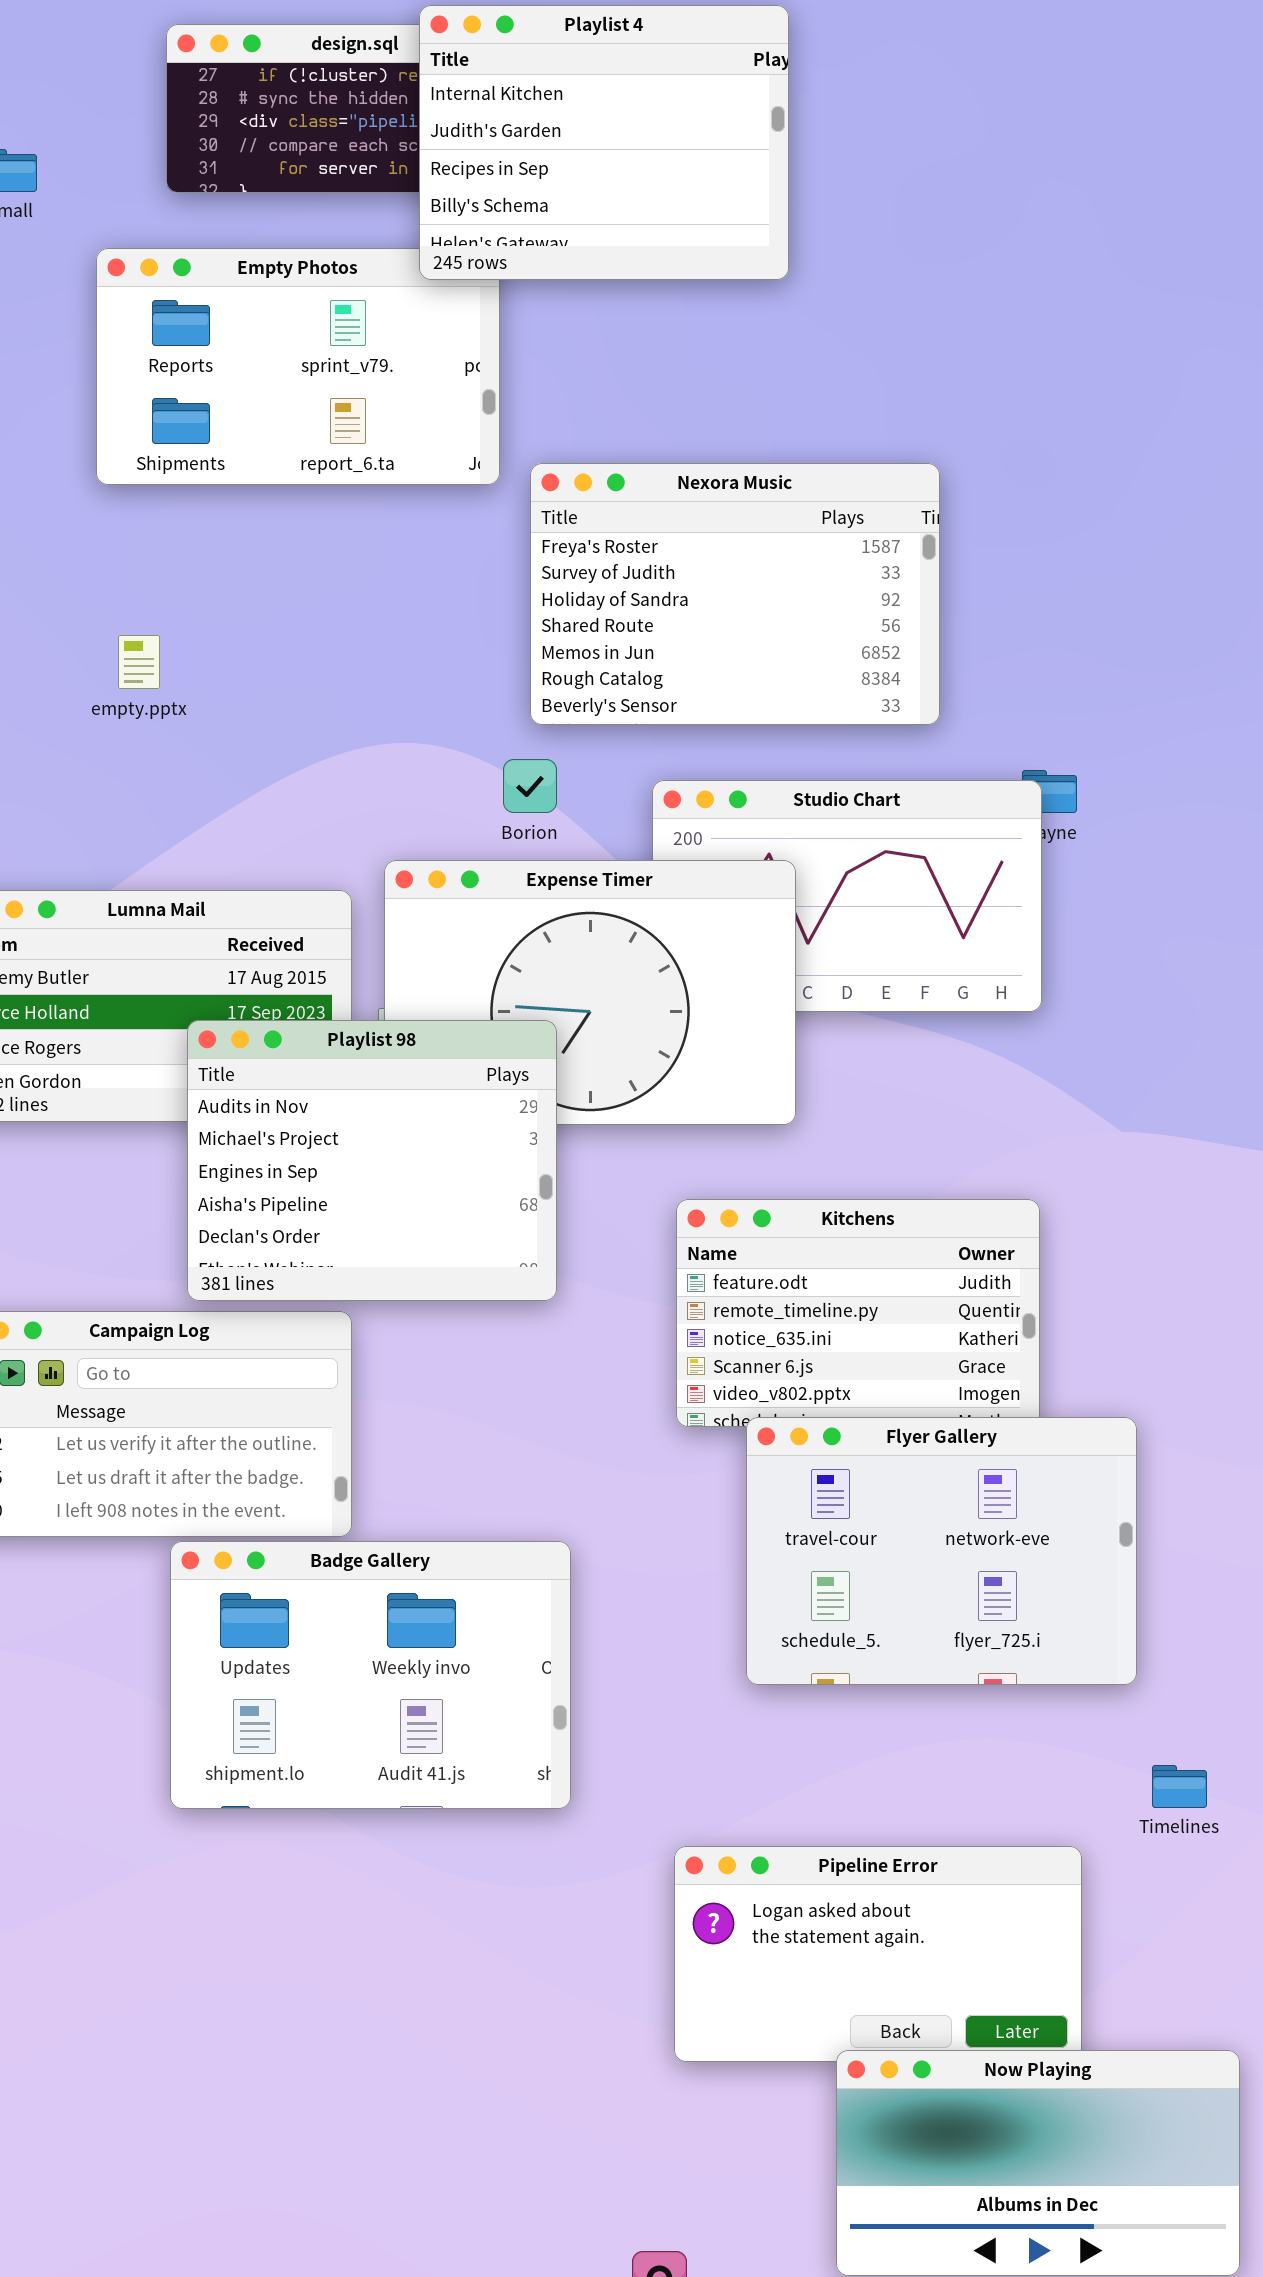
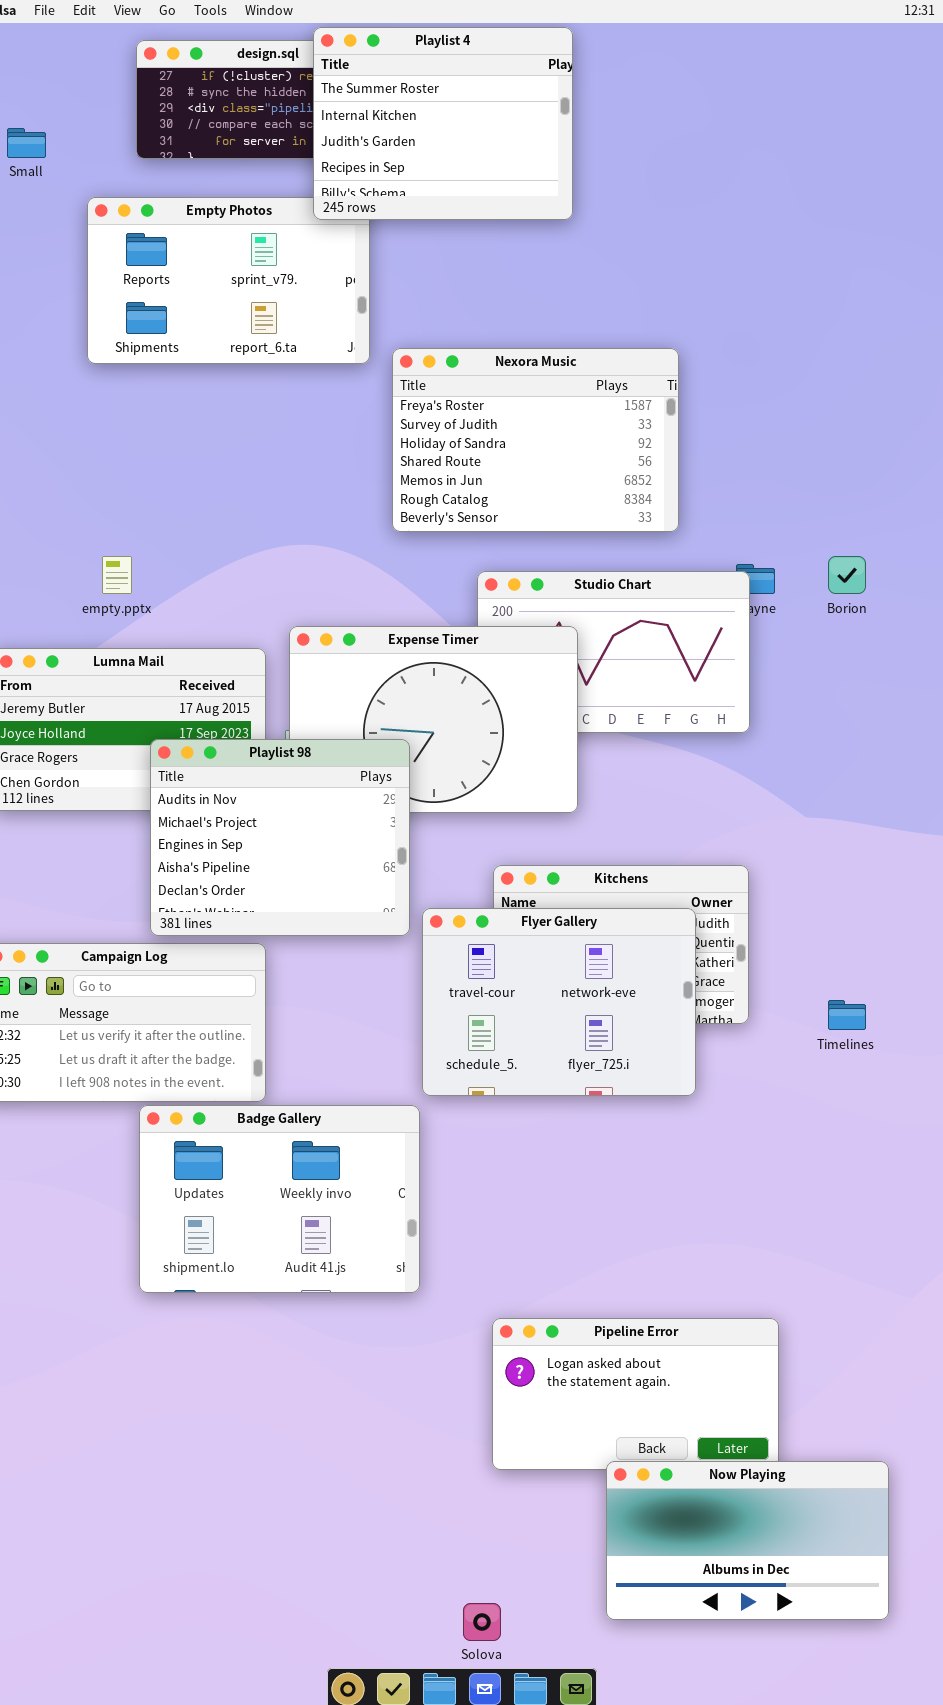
Playlist 4: [419,5,789,280] -> [313,27,573,220], scrolled up 1 row
empty.pptx: [118,635,160,689] -> [102,556,132,594], moved
Borion: [503,759,557,813] -> [828,556,866,594], moved
Flyer Gallery: [746,1417,1137,1685] -> [422,908,696,1096], moved
Timelines: [1152,1765,1207,1808] -> [828,1000,866,1030], moved

